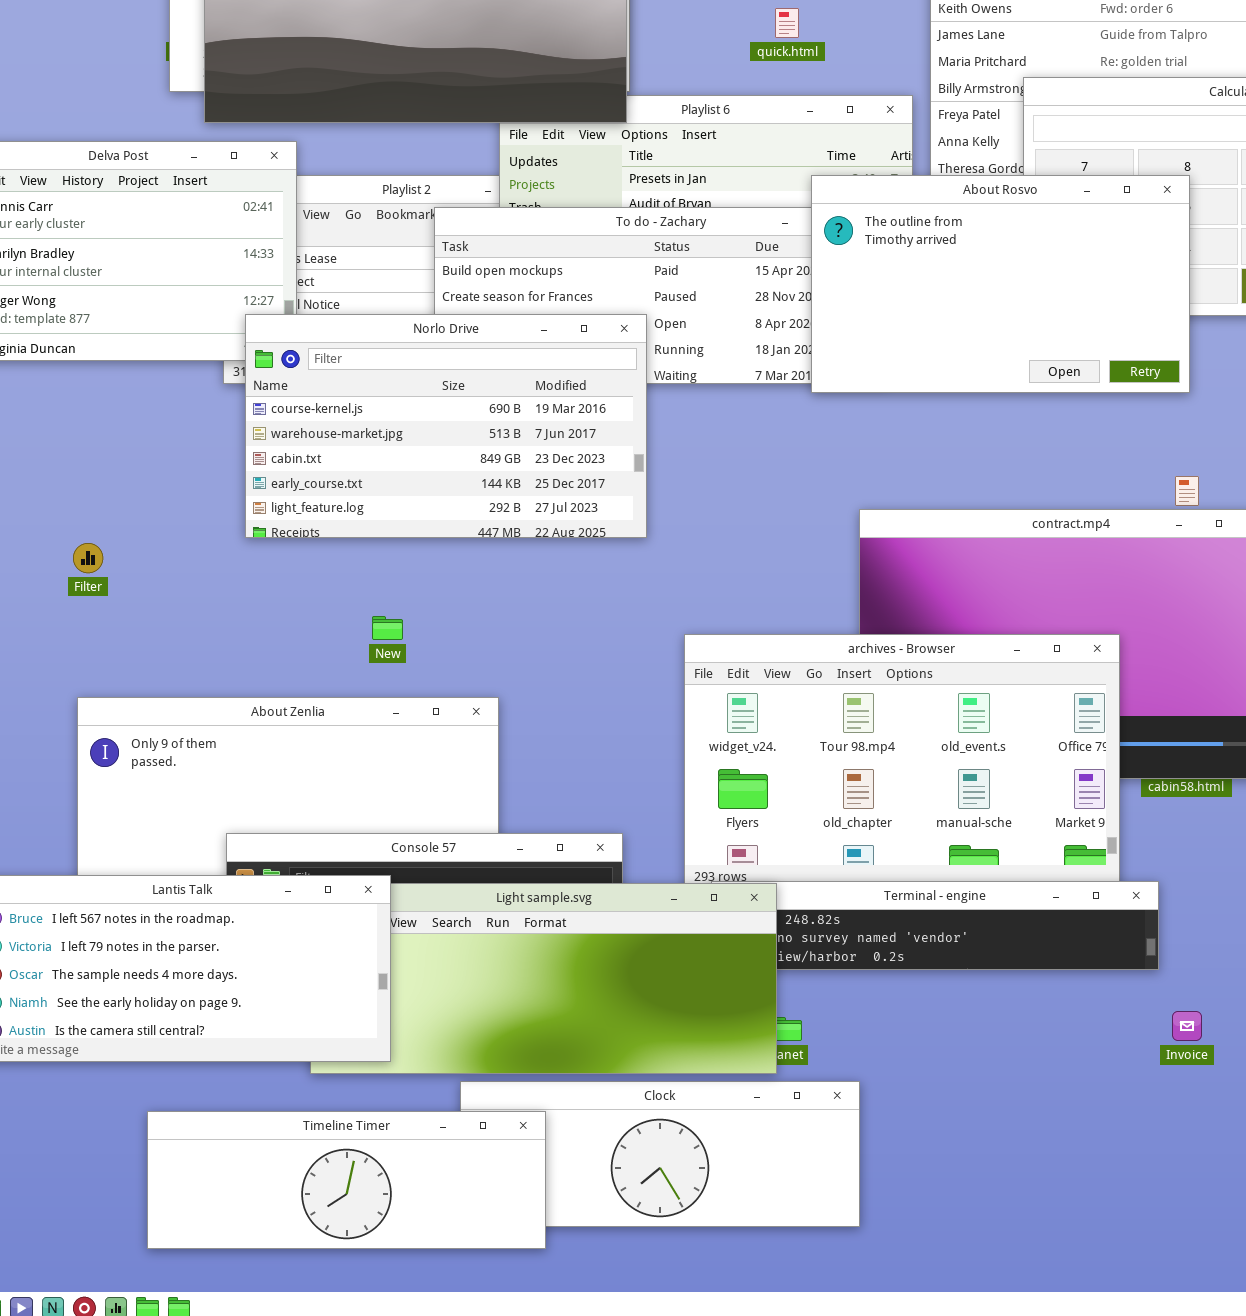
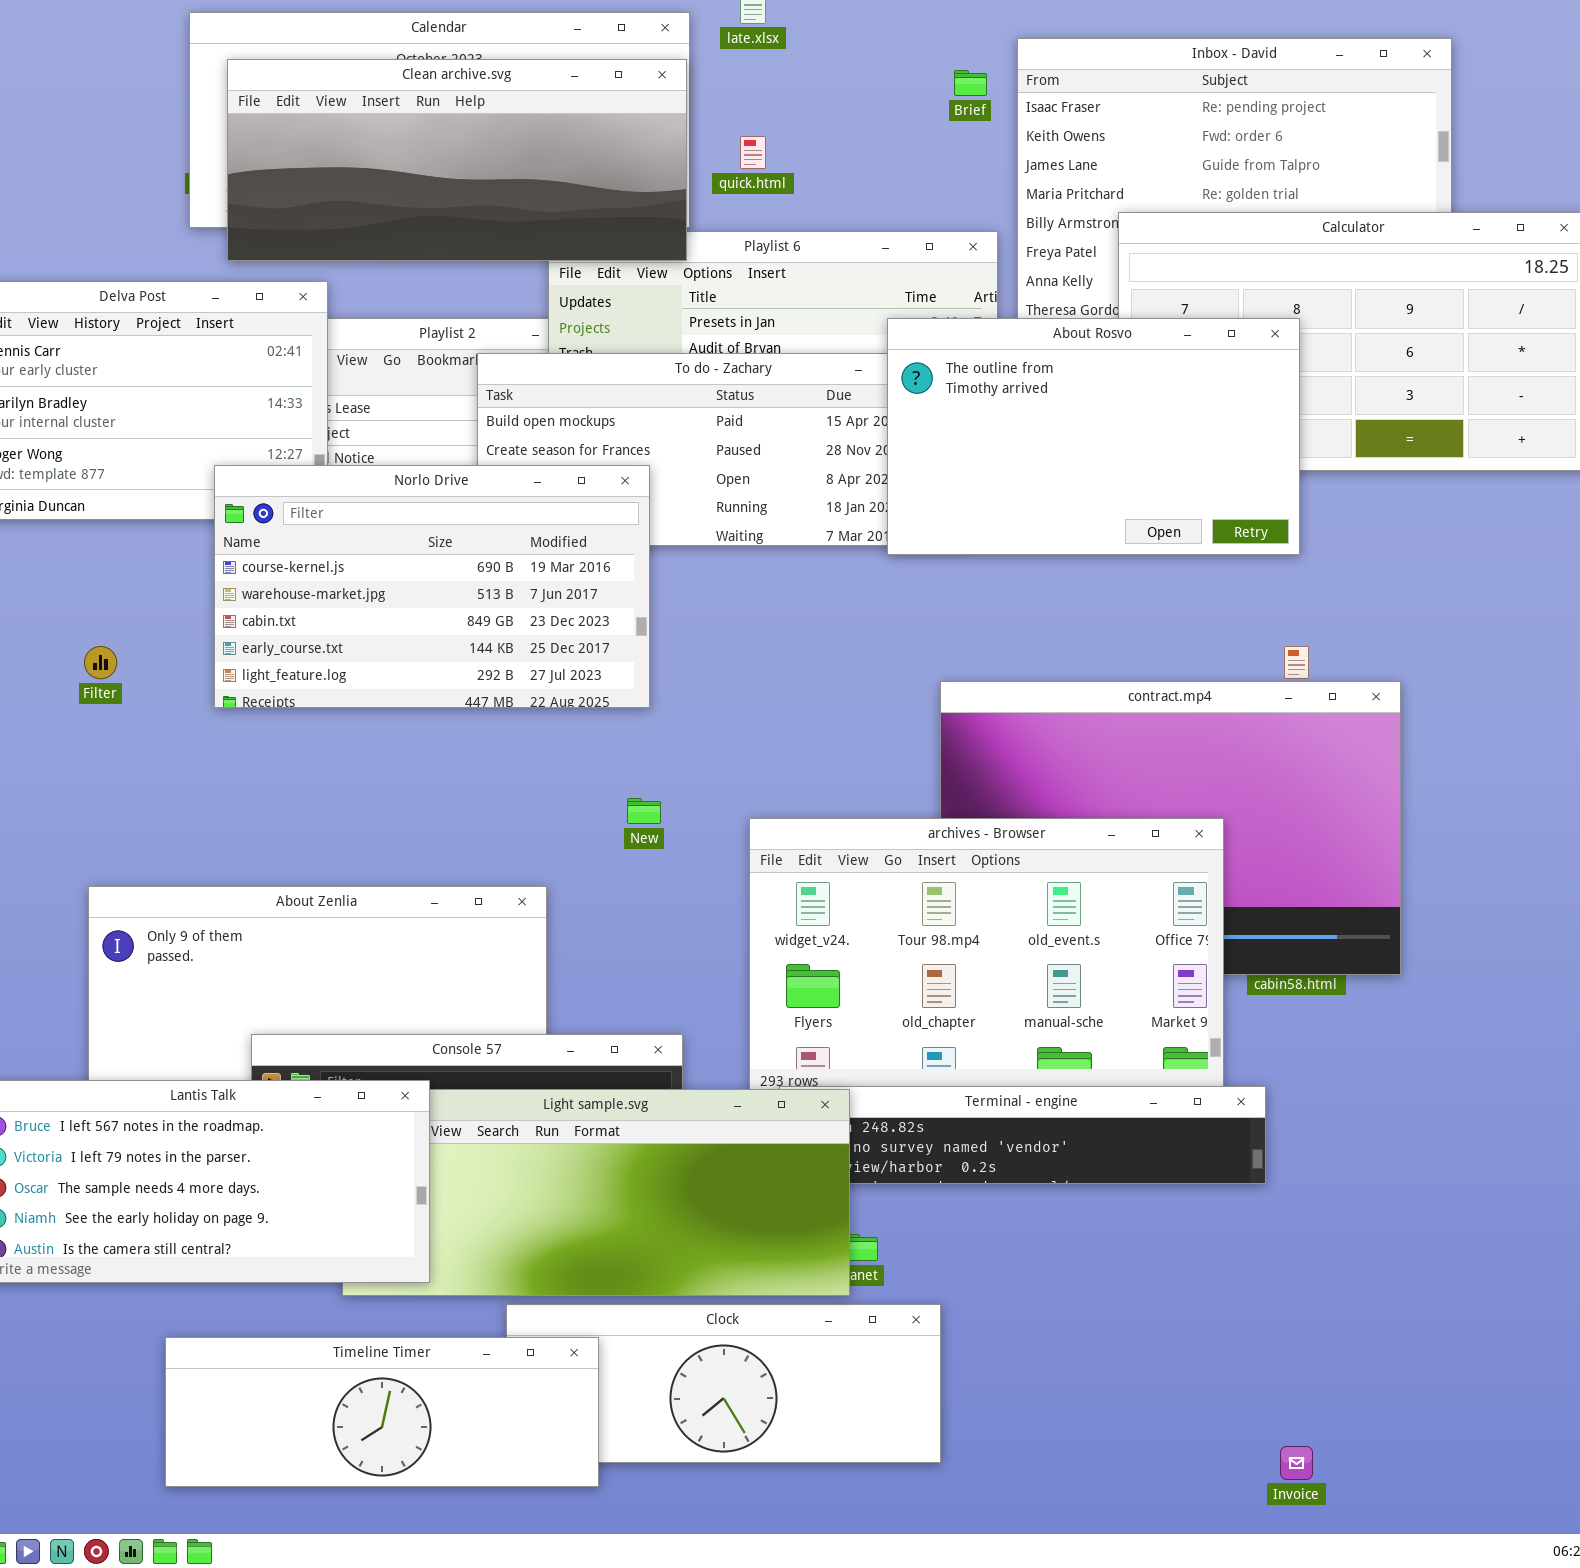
quick.html: [775,8,799,38] -> [740,136,766,169], moved
Norlo Drive: [245,314,647,538] -> [214,465,650,708], moved
Filter: [73,543,103,573] -> [84,646,117,679], moved
New: [372,616,403,640] -> [627,798,661,824], moved
Invoice: [1172,1011,1202,1041] -> [1280,1446,1313,1480], moved

